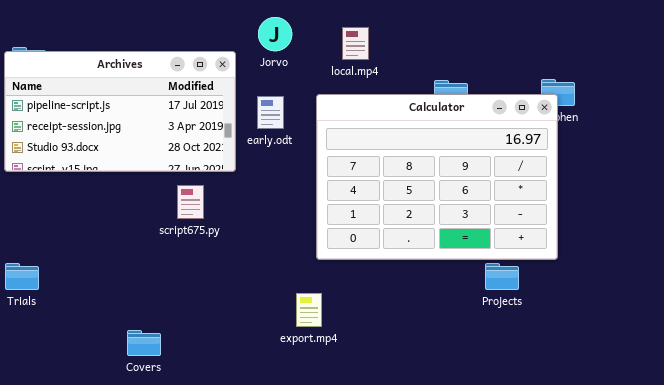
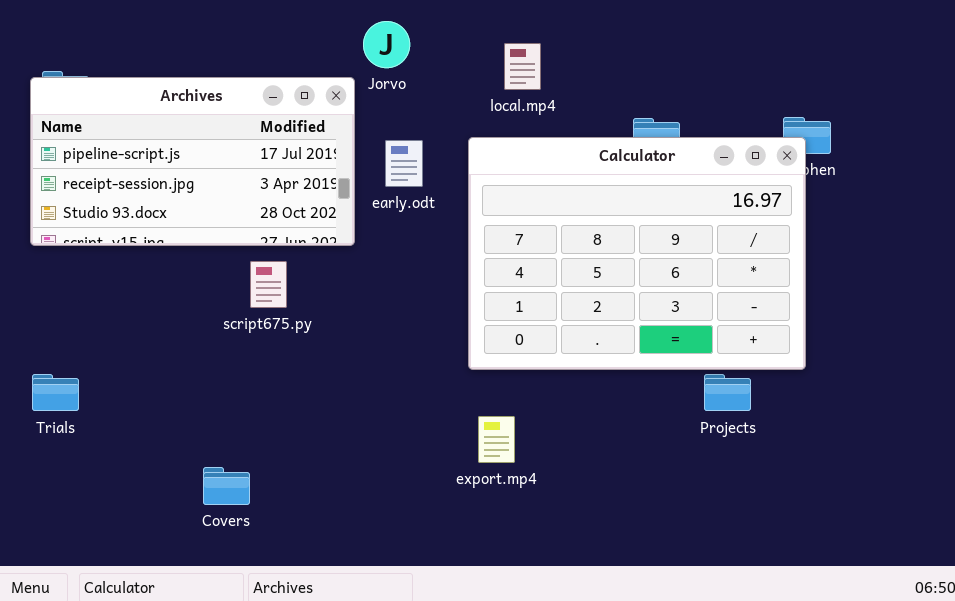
Jorvo: [258,17,292,51] -> [363,21,410,68], moved
script675.py: [177,185,204,219] -> [250,261,287,308], moved
export.mp4: [296,293,322,327] -> [478,416,515,463], moved

